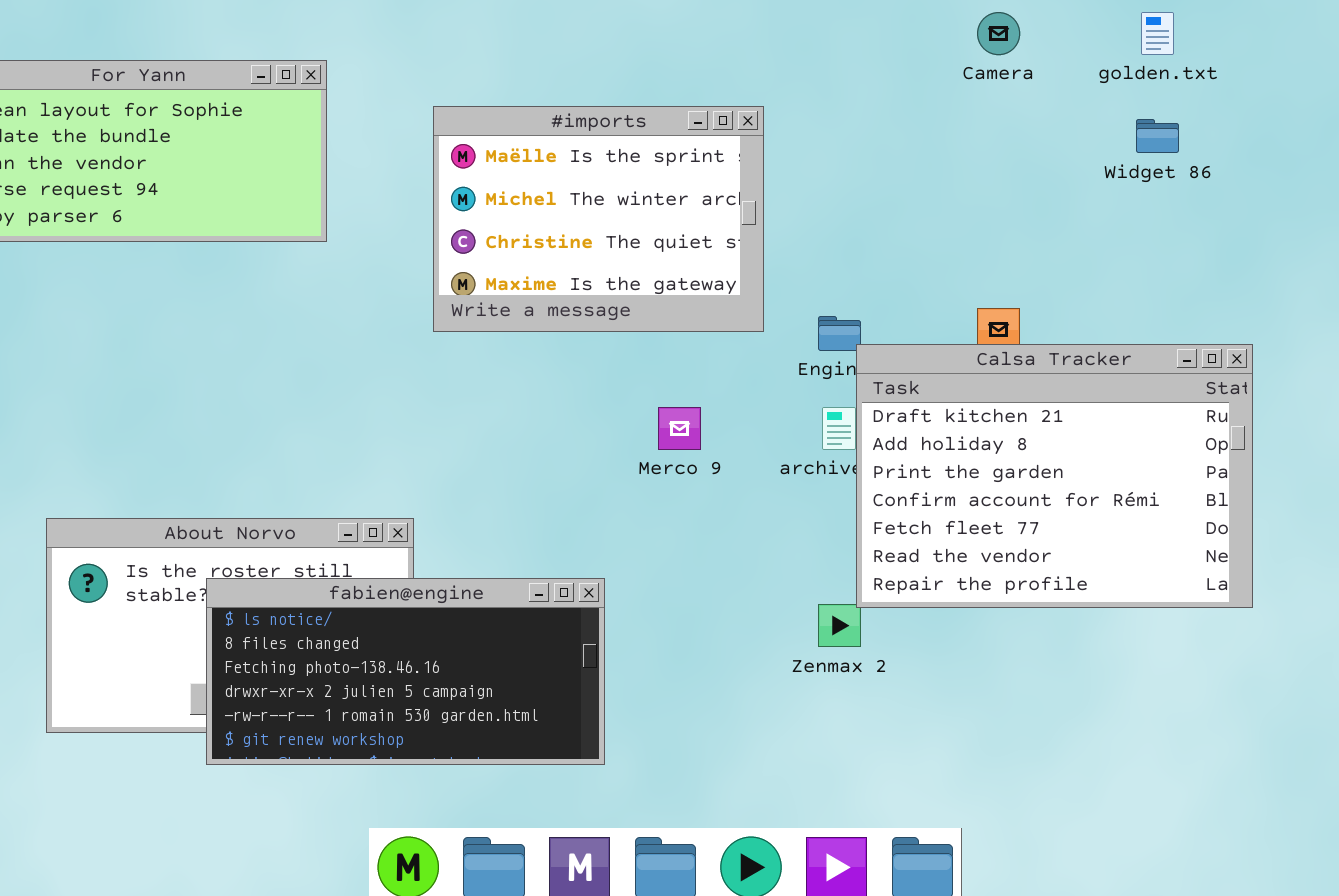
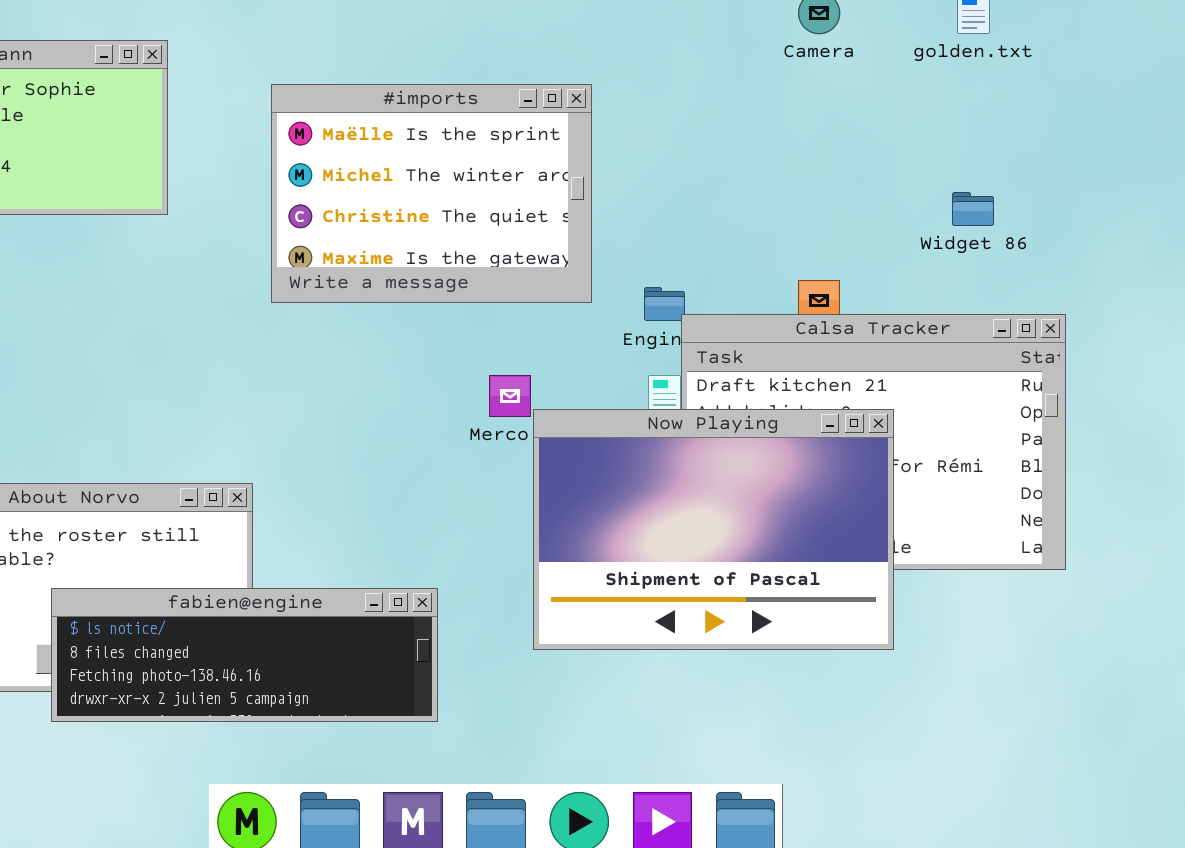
Widget 86: [1136,119,1179,153] -> [952,192,994,226], moved
Now Playing: none -> [533,409,894,650], opened
fabien@engine: [206,578,605,765] -> [51,588,438,722], resized

